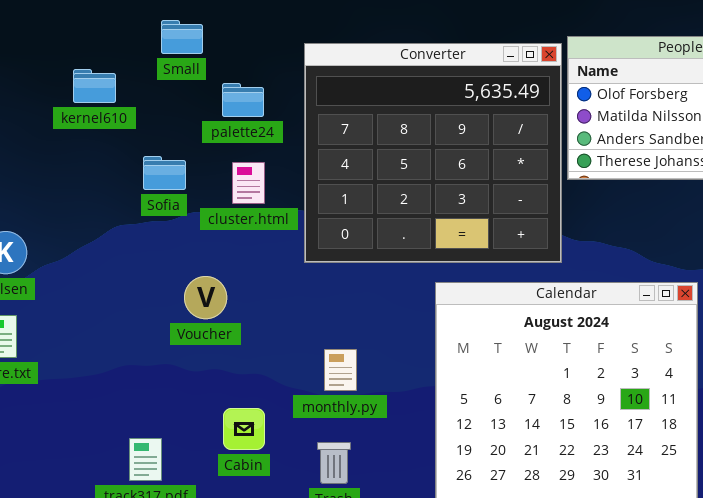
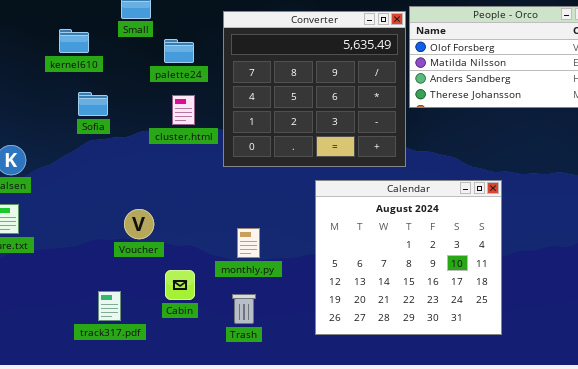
Sofia: [143,156,186,190] -> [78,92,108,116], moved
Voucher: [184,276,227,319] -> [124,209,154,239], moved

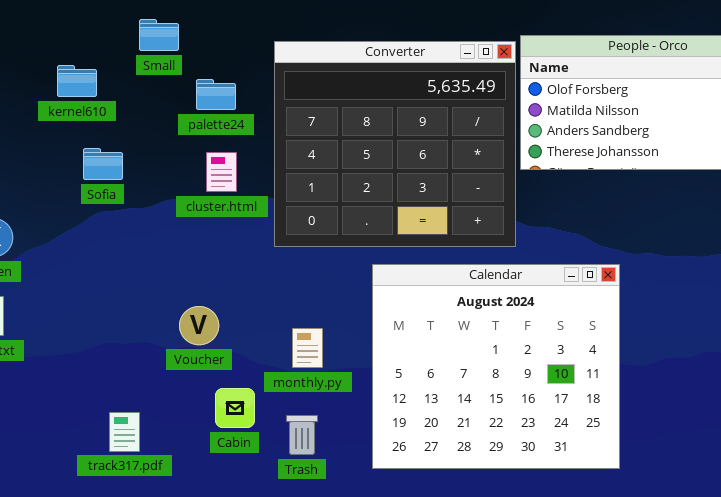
Calendar: [315,180,502,335] -> [372,264,620,469], moved
Voucher: [124,209,154,239] -> [179,306,219,345], moved
Cabin: [165,270,195,300] -> [215,388,255,428], moved

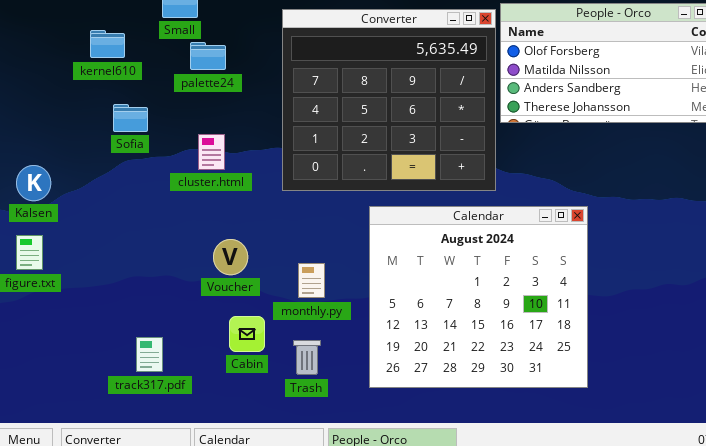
palette24: [196,79,236,110] -> [190,42,226,70], moved
cluster.html: [206,152,237,192] -> [198,134,225,170], moved
Voucher: [179,306,219,345] -> [213,239,248,275], moved

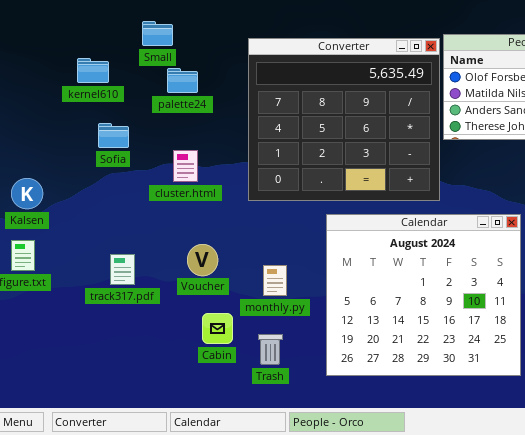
track317.pdf: [136,337,163,372] -> [110,254,135,285], moved

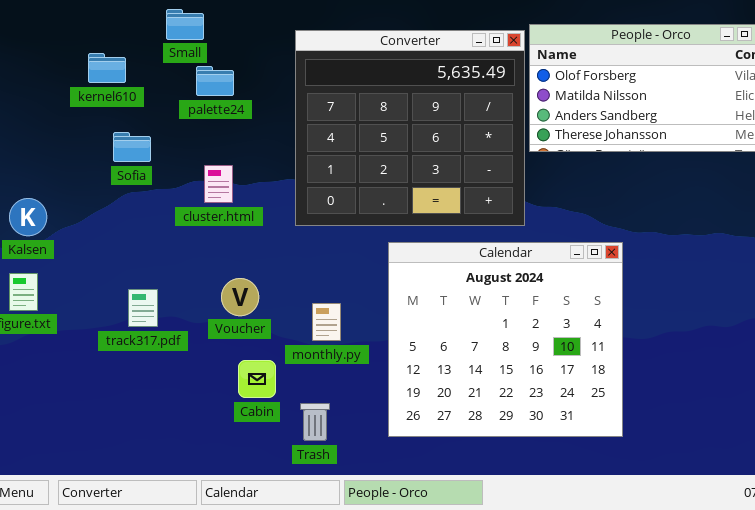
Trash: [258,334,283,365] -> [300,403,330,441], moved

